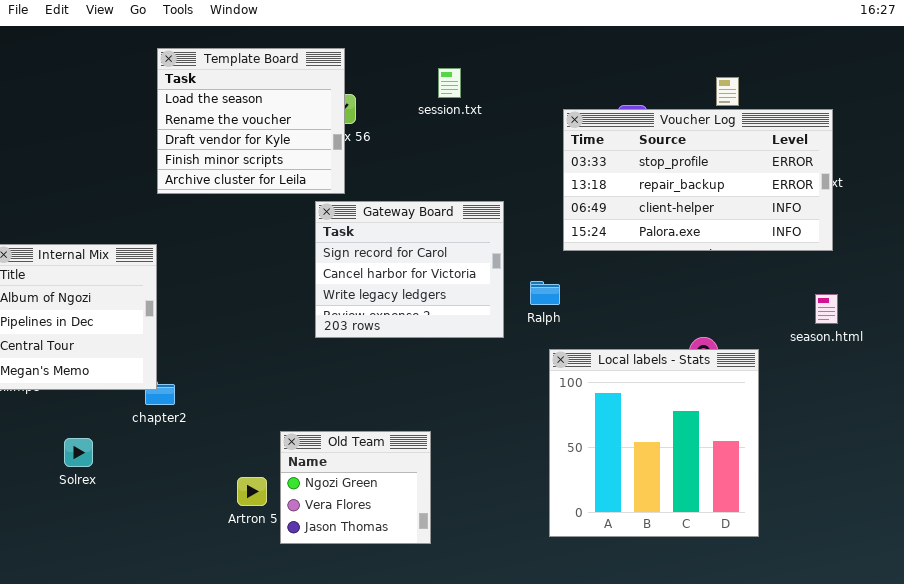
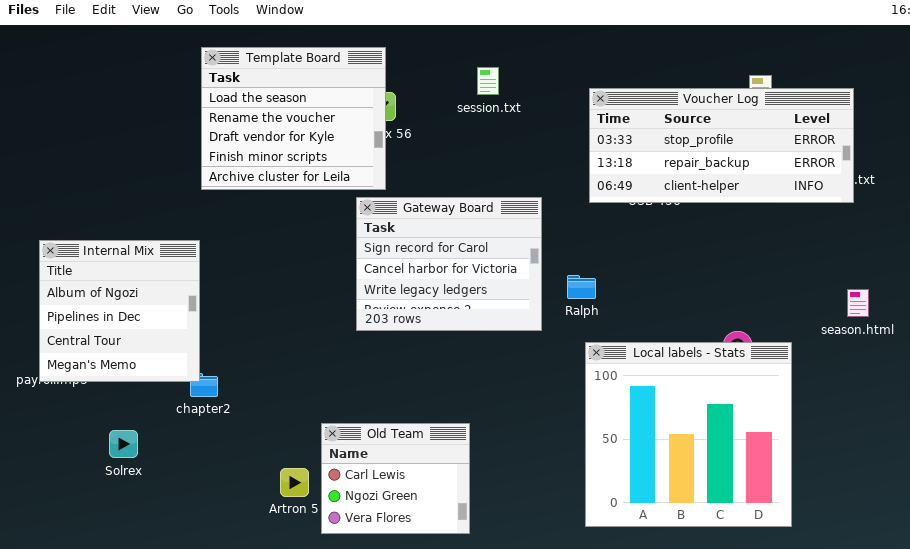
Voucher Log: [563,109,833,251] -> [589,88,854,203], moved, resized
Old Team: [280,431,431,544] -> [321,423,470,534], scrolled up 1 row

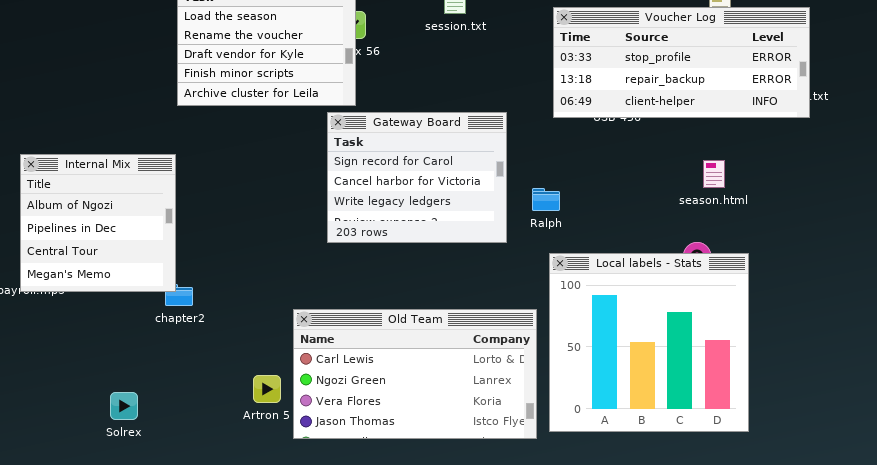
season.html: [847,289,869,317] -> [703,160,725,188], moved
Old Team: [321,423,470,534] -> [293,309,537,439], resized
Solrex: [109,430,138,458] -> [110,392,138,420], moved

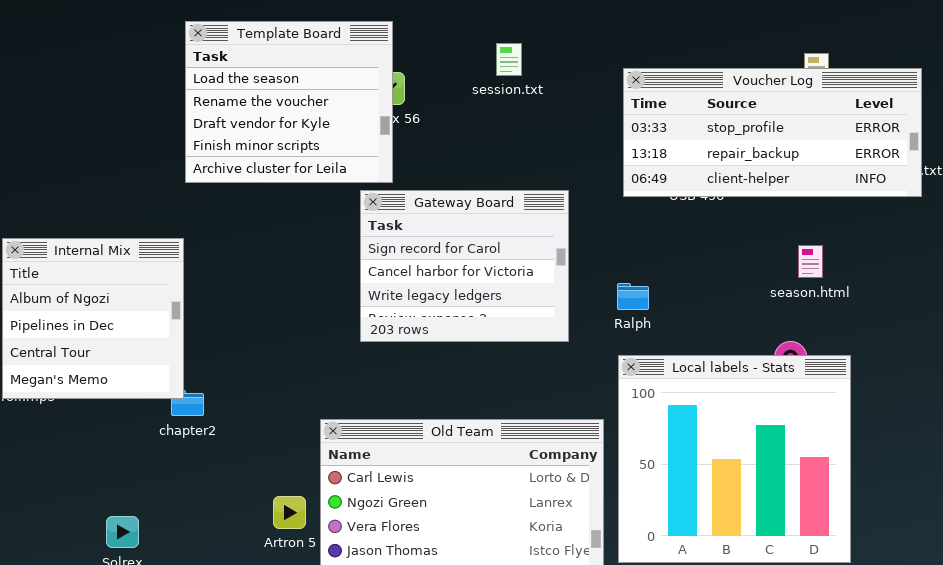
Ralph: [532,188,560,211] -> [617,283,649,310], moved

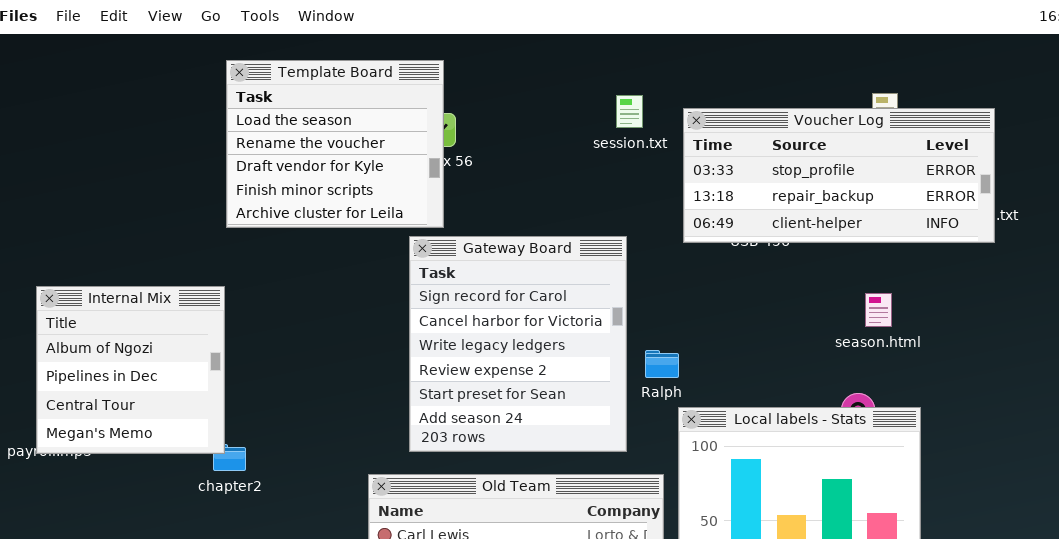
session.txt: [496,43,522,76] -> [616,95,643,128], moved
Gateway Board: [360,190,569,342] -> [409,236,627,452], resized
Ralph: [617,283,649,310] -> [645,350,679,378], moved

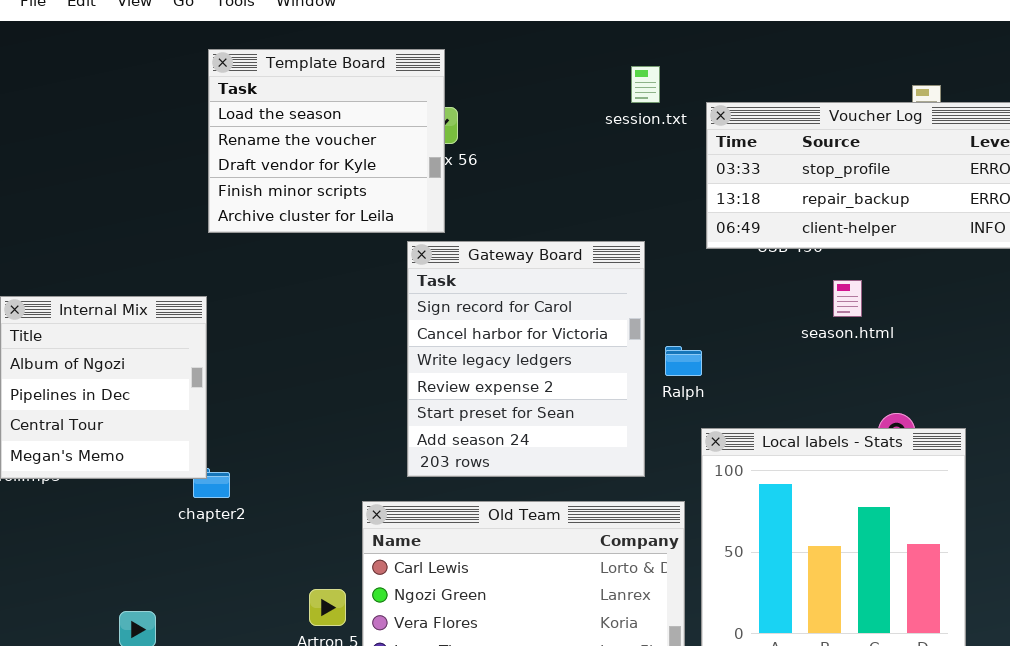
session.txt: [616,95,643,128] -> [631,66,660,103], moved
season.html: [865,293,892,327] -> [833,280,862,317], moved
Ralph: [645,350,679,378] -> [665,346,702,376], moved

